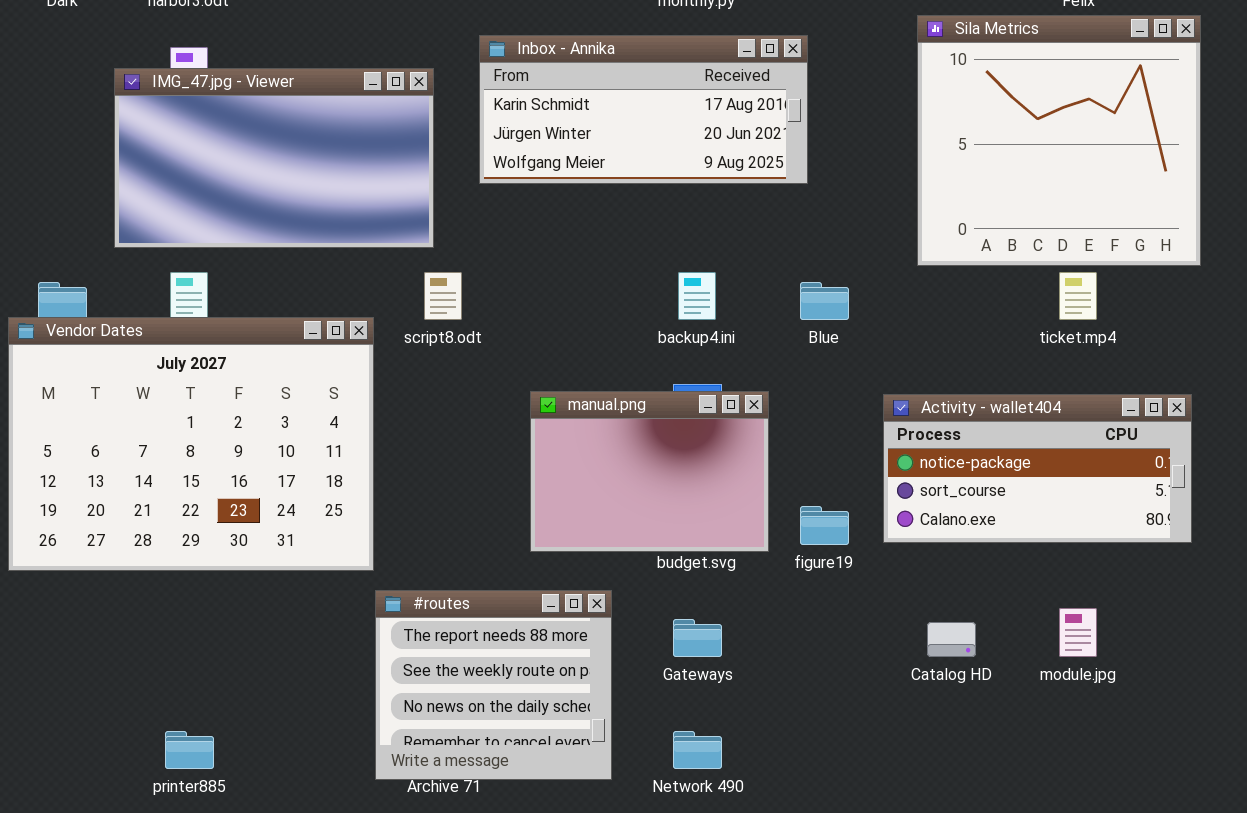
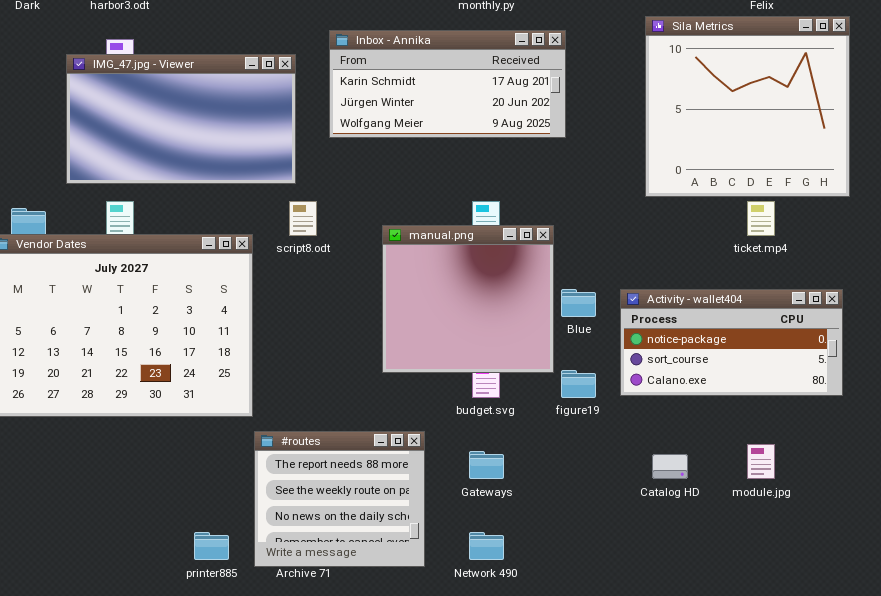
Blue: [800,282,849,320] -> [561,289,596,317], moved
manual.png: [530,391,769,552] -> [382,225,554,373], moved, resized
printer885: [165,731,214,769] -> [194,532,229,560], moved

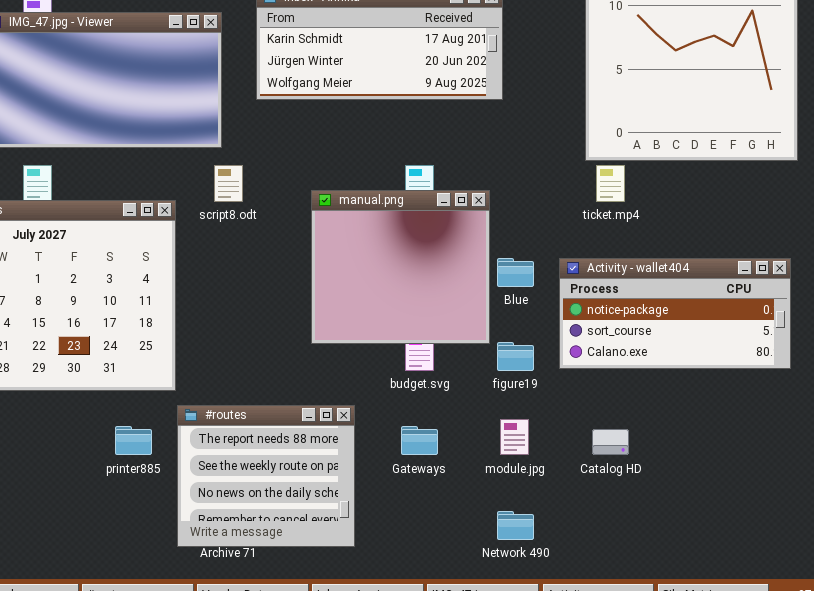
ticket.mp4: [747,201,775,236] -> [596,165,625,202], moved
module.jpg: [747,444,775,479] -> [500,419,529,455], moved
printer885: [194,532,229,560] -> [115,426,152,455], moved
Network 490: [469,532,504,560] -> [497,511,534,540], moved

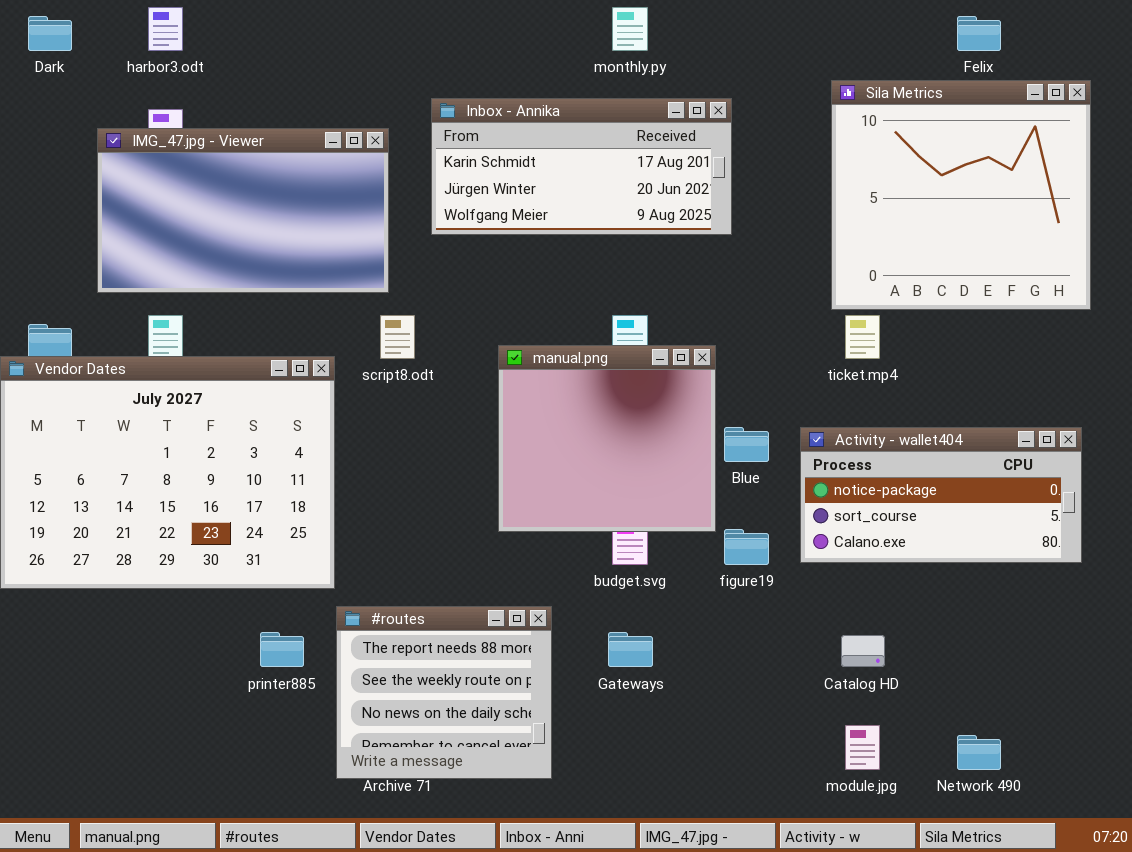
module.jpg: [500,419,529,455] -> [845,725,880,770], moved
Network 490: [497,511,534,540] -> [957,735,1001,770], moved

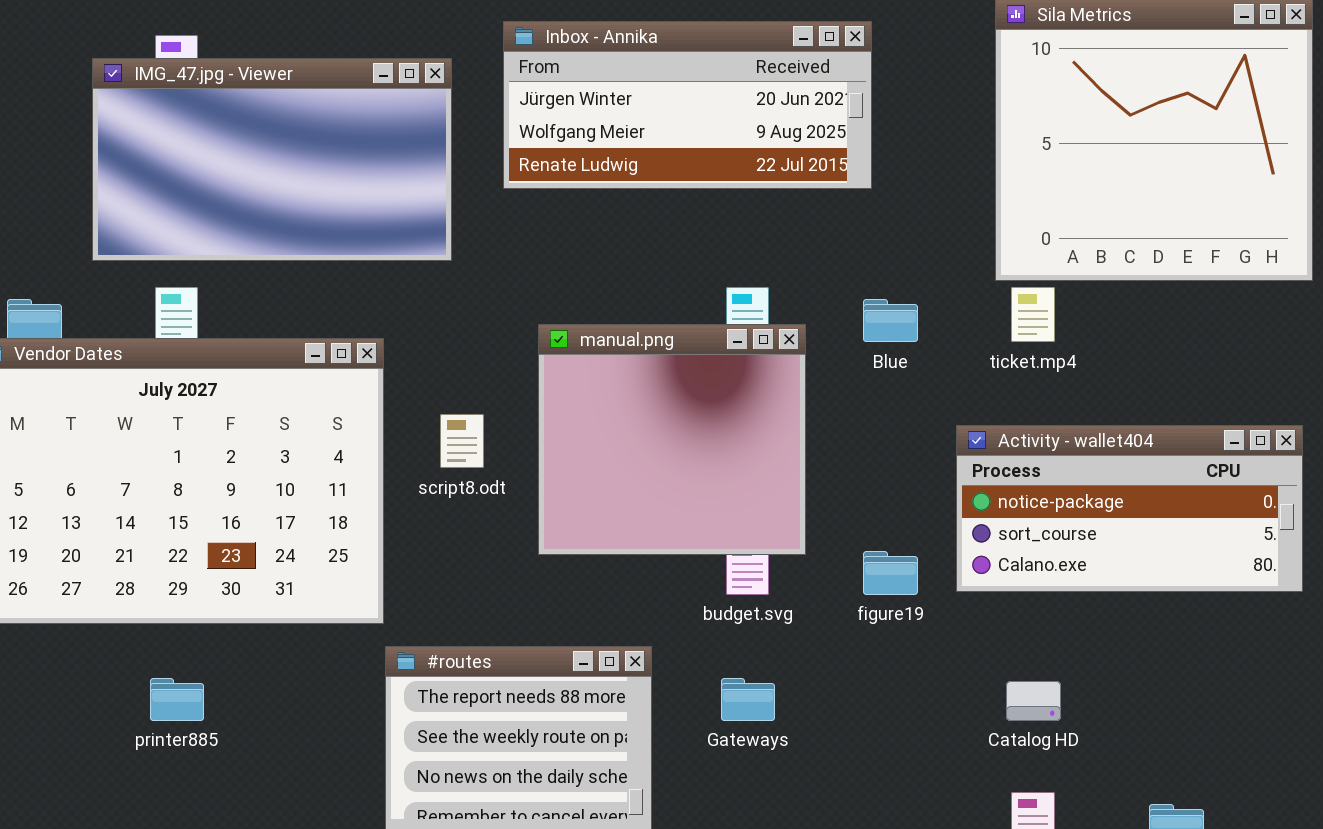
Inbox - Annika: [431,98,732,235] -> [503,21,872,189], scrolled down 1 row
script8.odt: [380,315,415,359] -> [440,414,484,468], moved
manual.png: [498,345,716,532] -> [538,324,806,555], moved
Blue: [724,427,769,462] -> [863,299,918,342], moved
printer885: [260,632,304,667] -> [150,678,204,721], moved

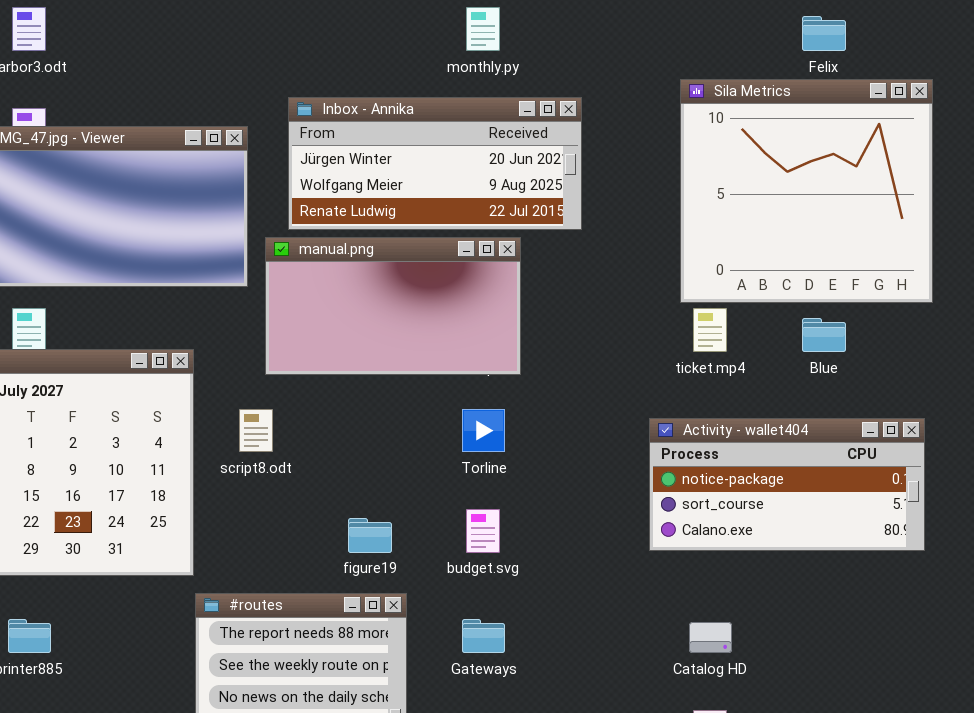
Blue: [863,299,918,342] -> [802,318,846,352], moved
manual.png: [538,324,806,555] -> [265,237,521,375], moved, resized
figure19: [863,551,918,595] -> [348,518,392,553], moved

